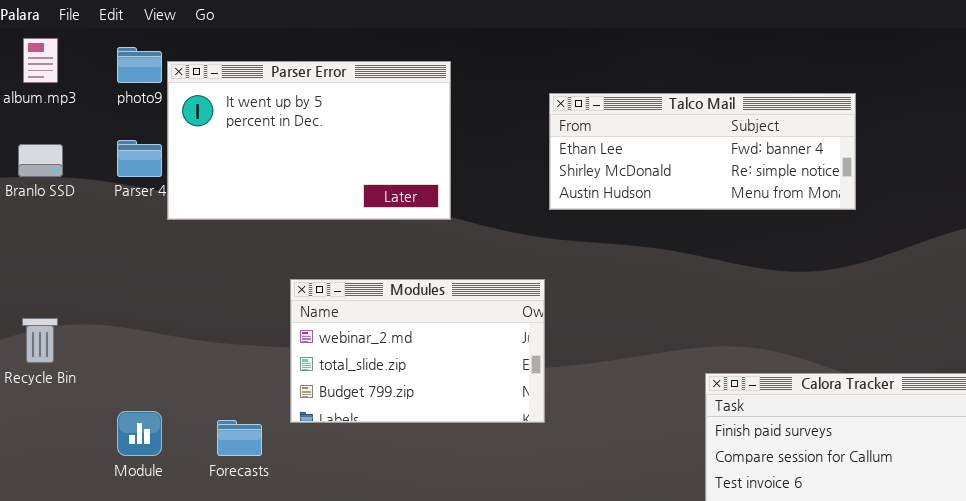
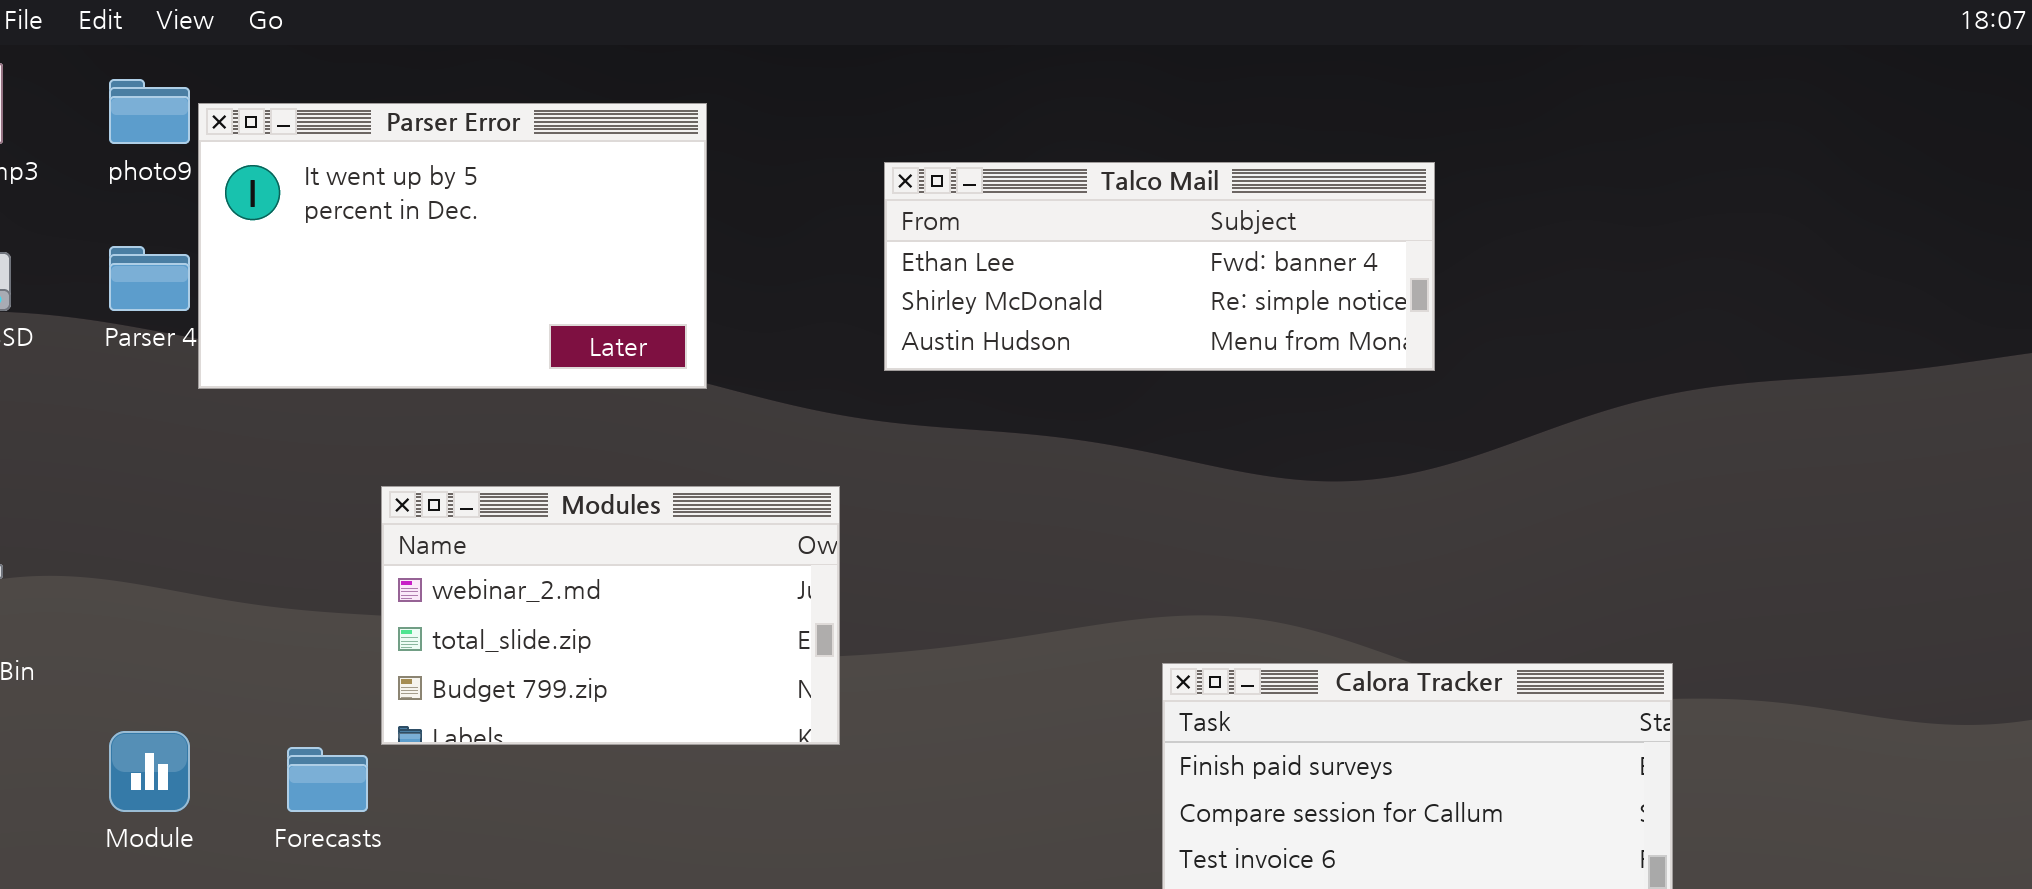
Modules: [290,279,545,423] -> [381,486,840,745], moved

